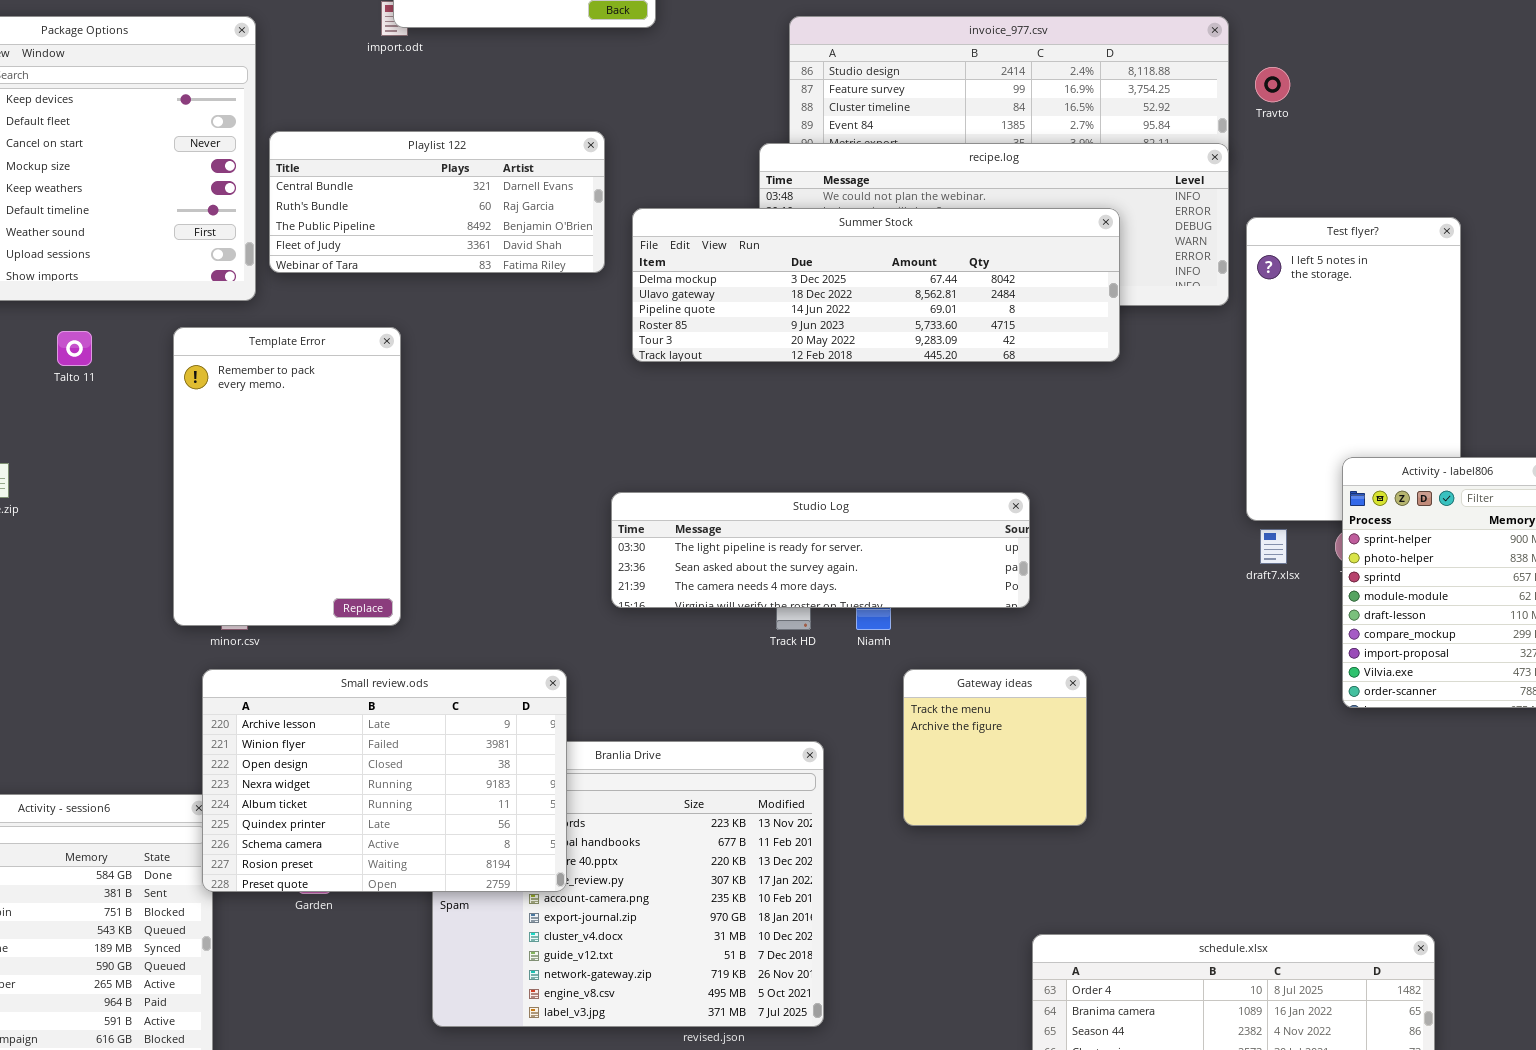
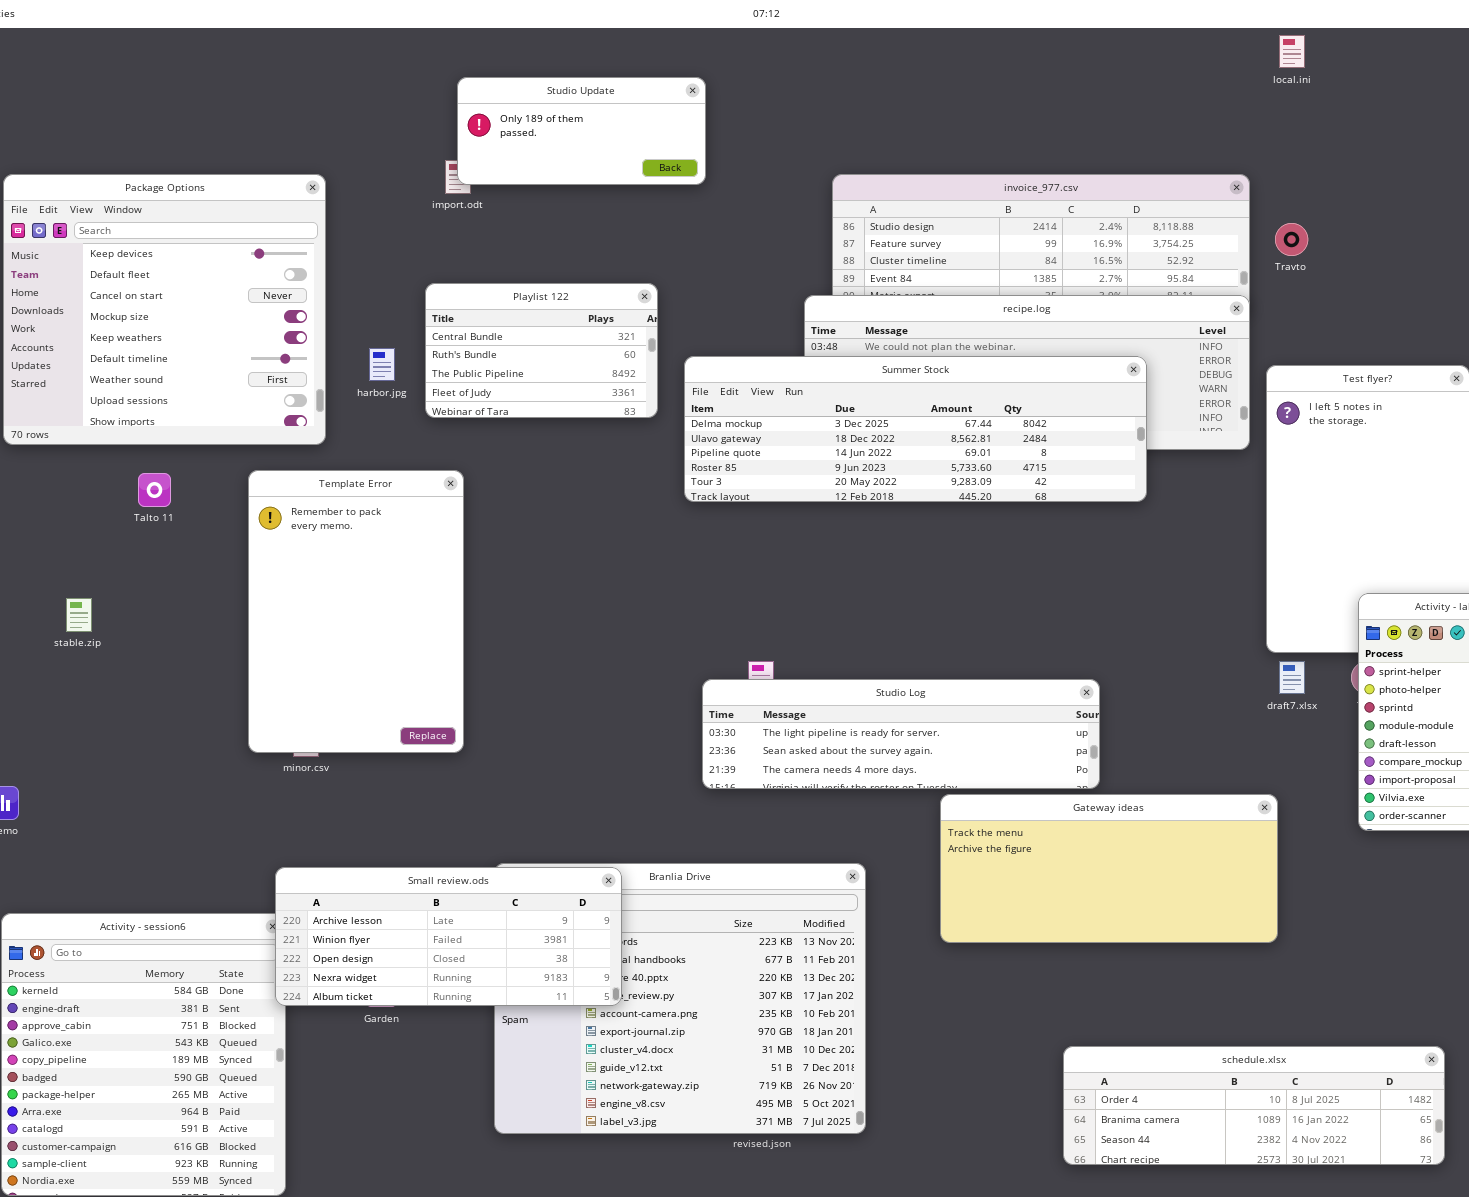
Playlist 122: [269,131,605,273] -> [425,283,658,418], resized
Studio Log: [611,492,1030,608] -> [702,679,1100,789], moved
Small review.ods: [202,669,567,892] -> [275,867,622,1006], resized
Gateway ideas: [903,669,1087,826] -> [940,794,1278,943], resized

